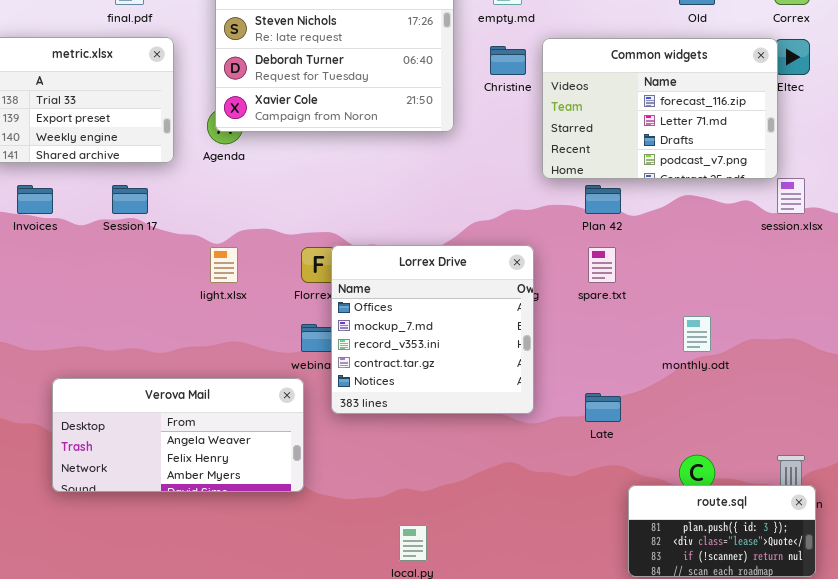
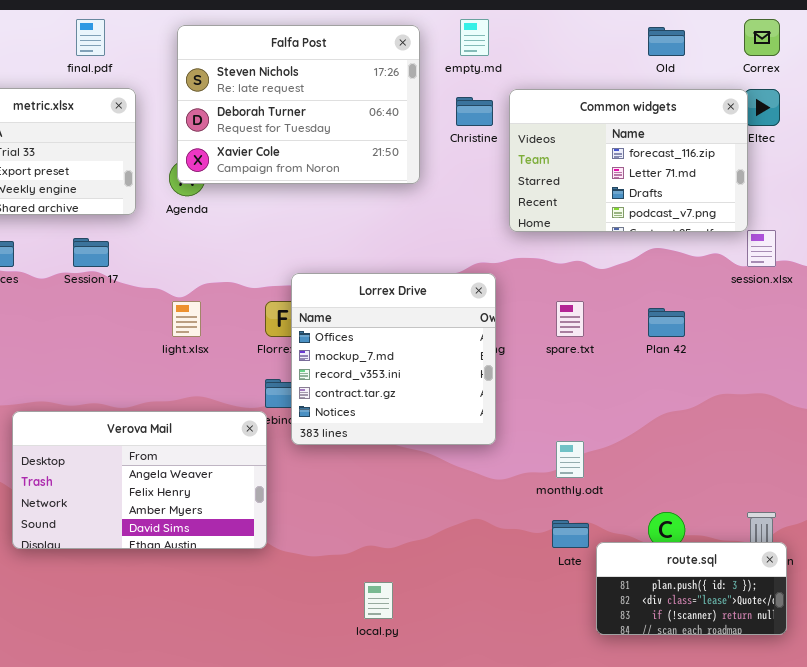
Plan 42: [585,185,621,214] -> [648,308,685,337], moved
Lorrex Drive: [331,245,534,414] -> [291,273,496,445], moved
monthly.odt: [683,316,711,352] -> [556,441,584,478], moved
Verova Mail: [52,378,304,492] -> [12,411,267,549], resized
Late: [585,393,621,422] -> [552,520,589,548], moved

